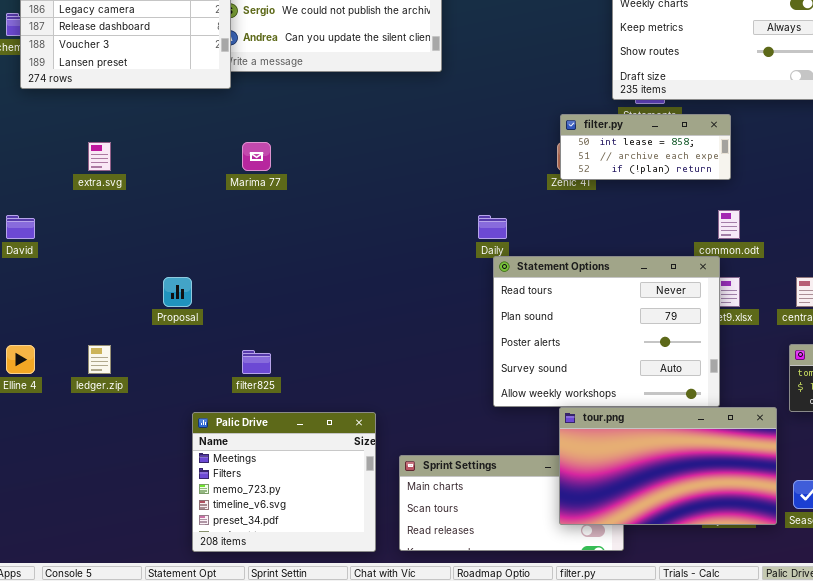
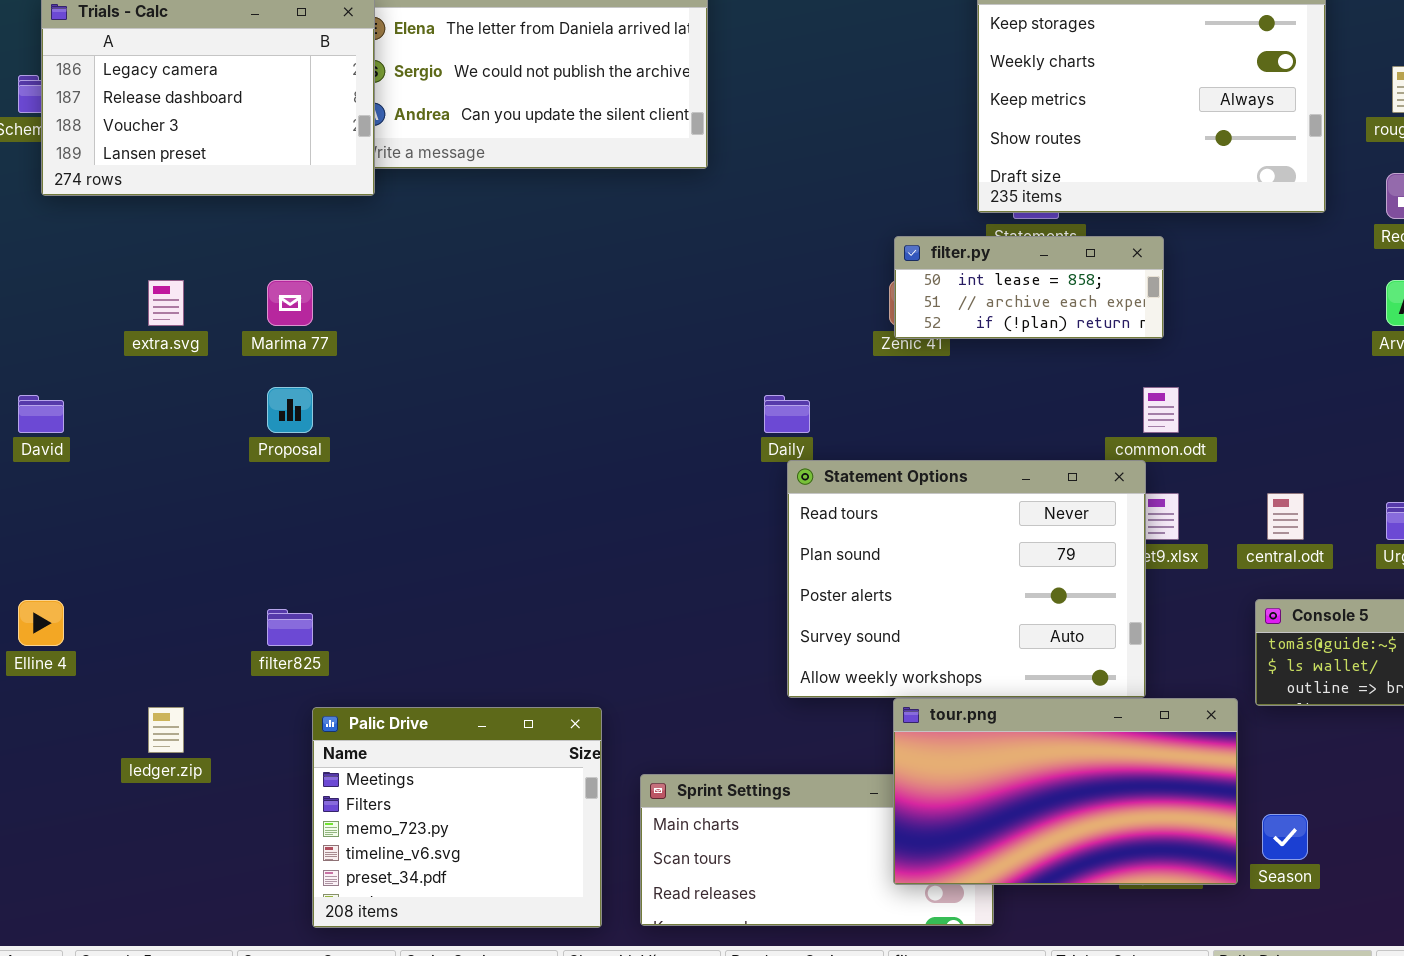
Marima 77: [242,142,271,171] -> [267,280,313,326], moved
Proposal: [163,277,192,307] -> [267,387,313,433], moved
ledger.zip: [88,345,111,374] -> [148,707,184,753], moved
filter825: [242,350,271,374] -> [267,609,313,646], moved

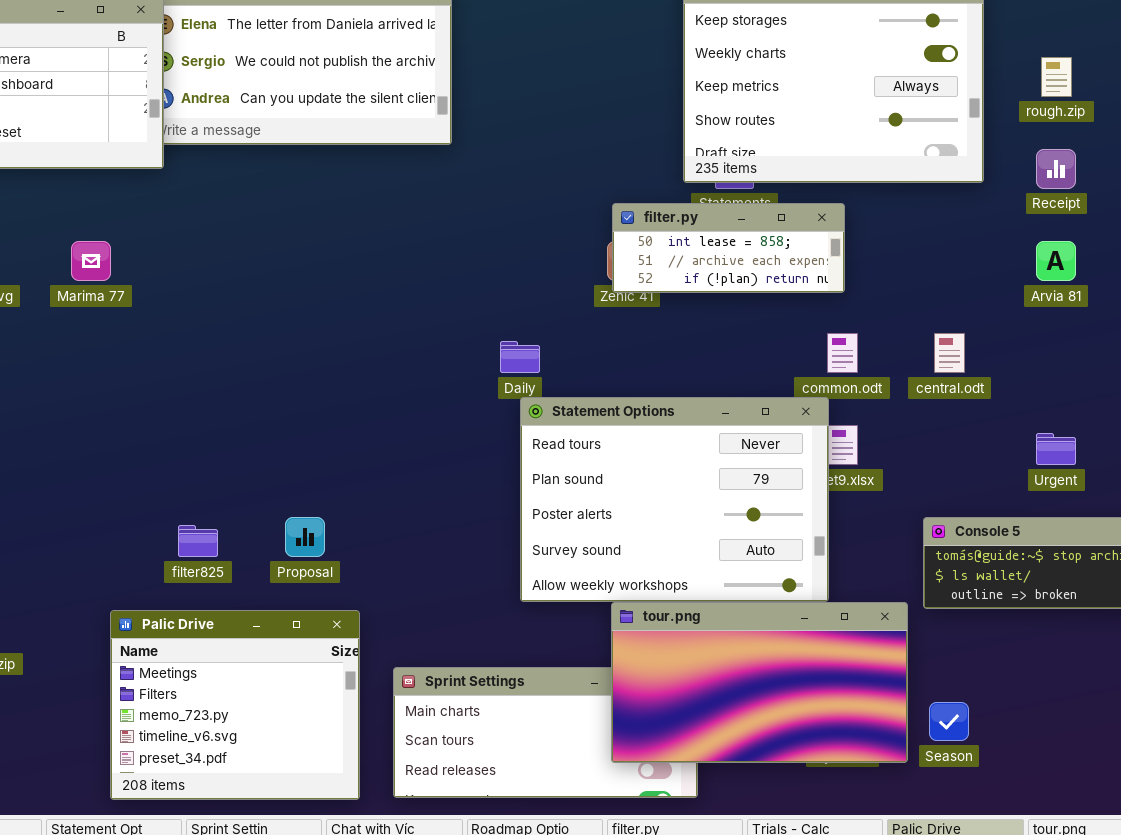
Proposal: [267,387,313,433] -> [285,517,325,557], moved
central.odt: [1267,493,1304,540] -> [934,333,965,373], moved
filter825: [267,609,313,646] -> [178,525,218,557], moved

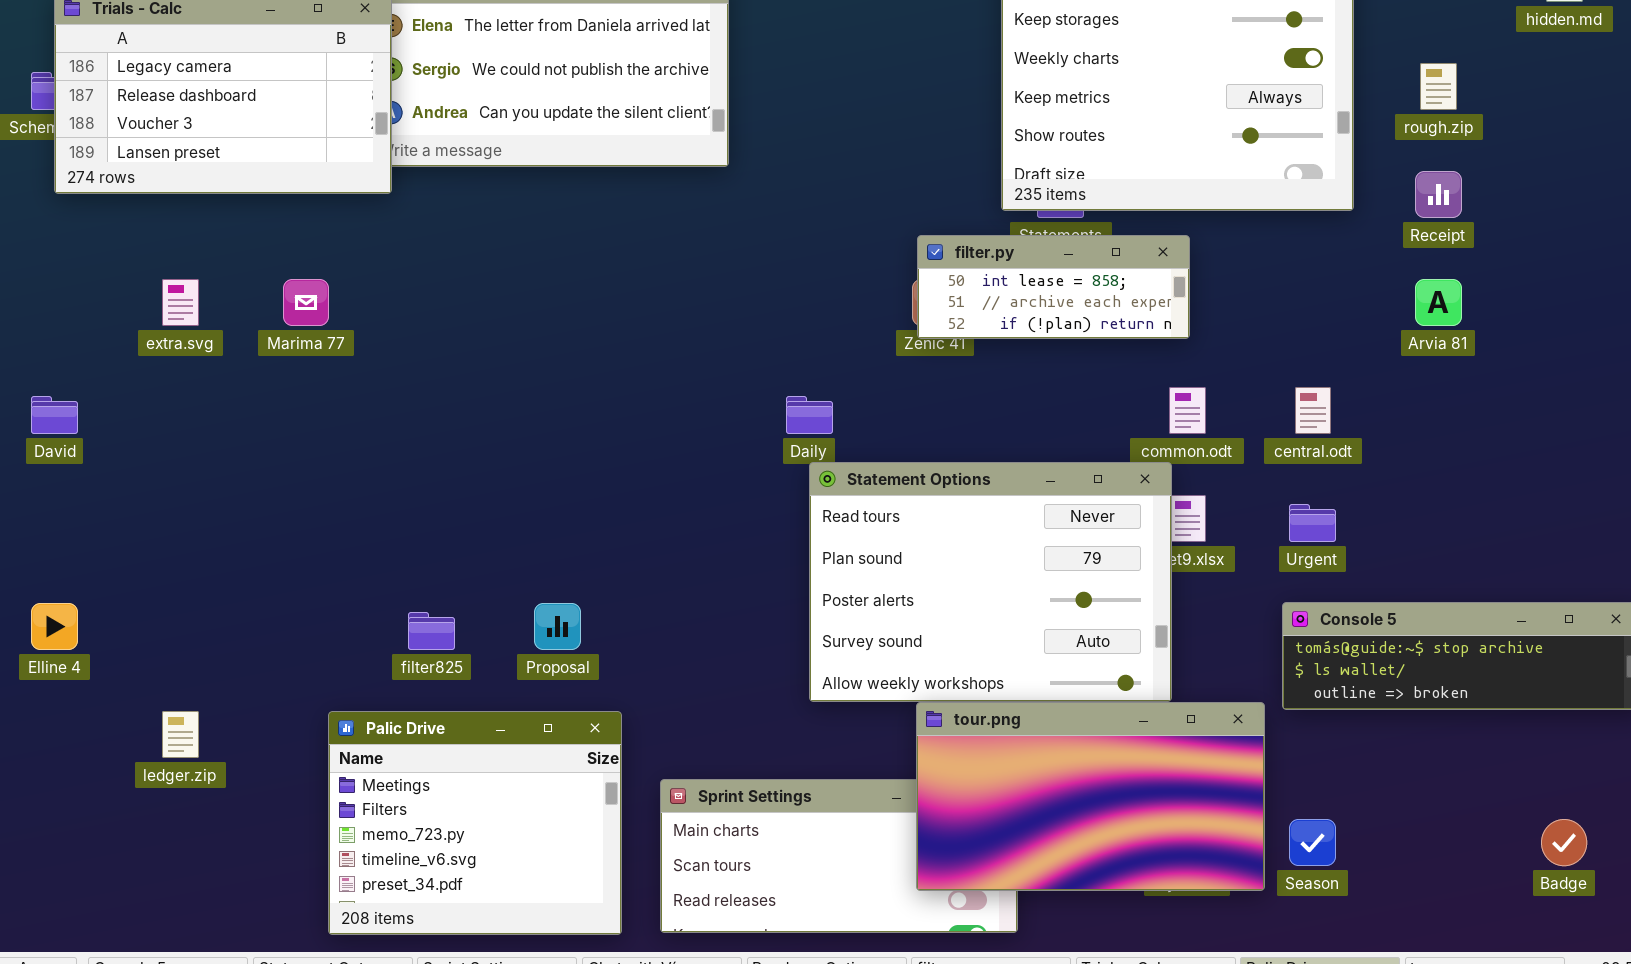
Urgent: [1036,433,1076,465] -> [1289,504,1336,542], moved

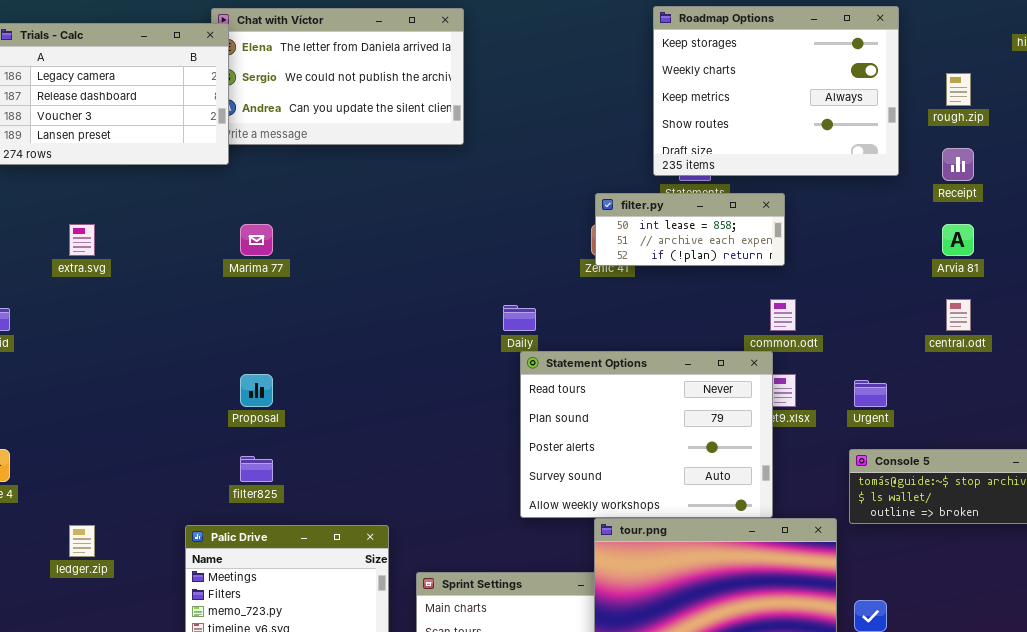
Marima 77: [283,279,329,326] -> [240,224,273,256], moved
central.odt: [1295,387,1331,434] -> [946,299,971,331], moved
Proposal: [534,603,581,650] -> [240,374,273,407], moved

